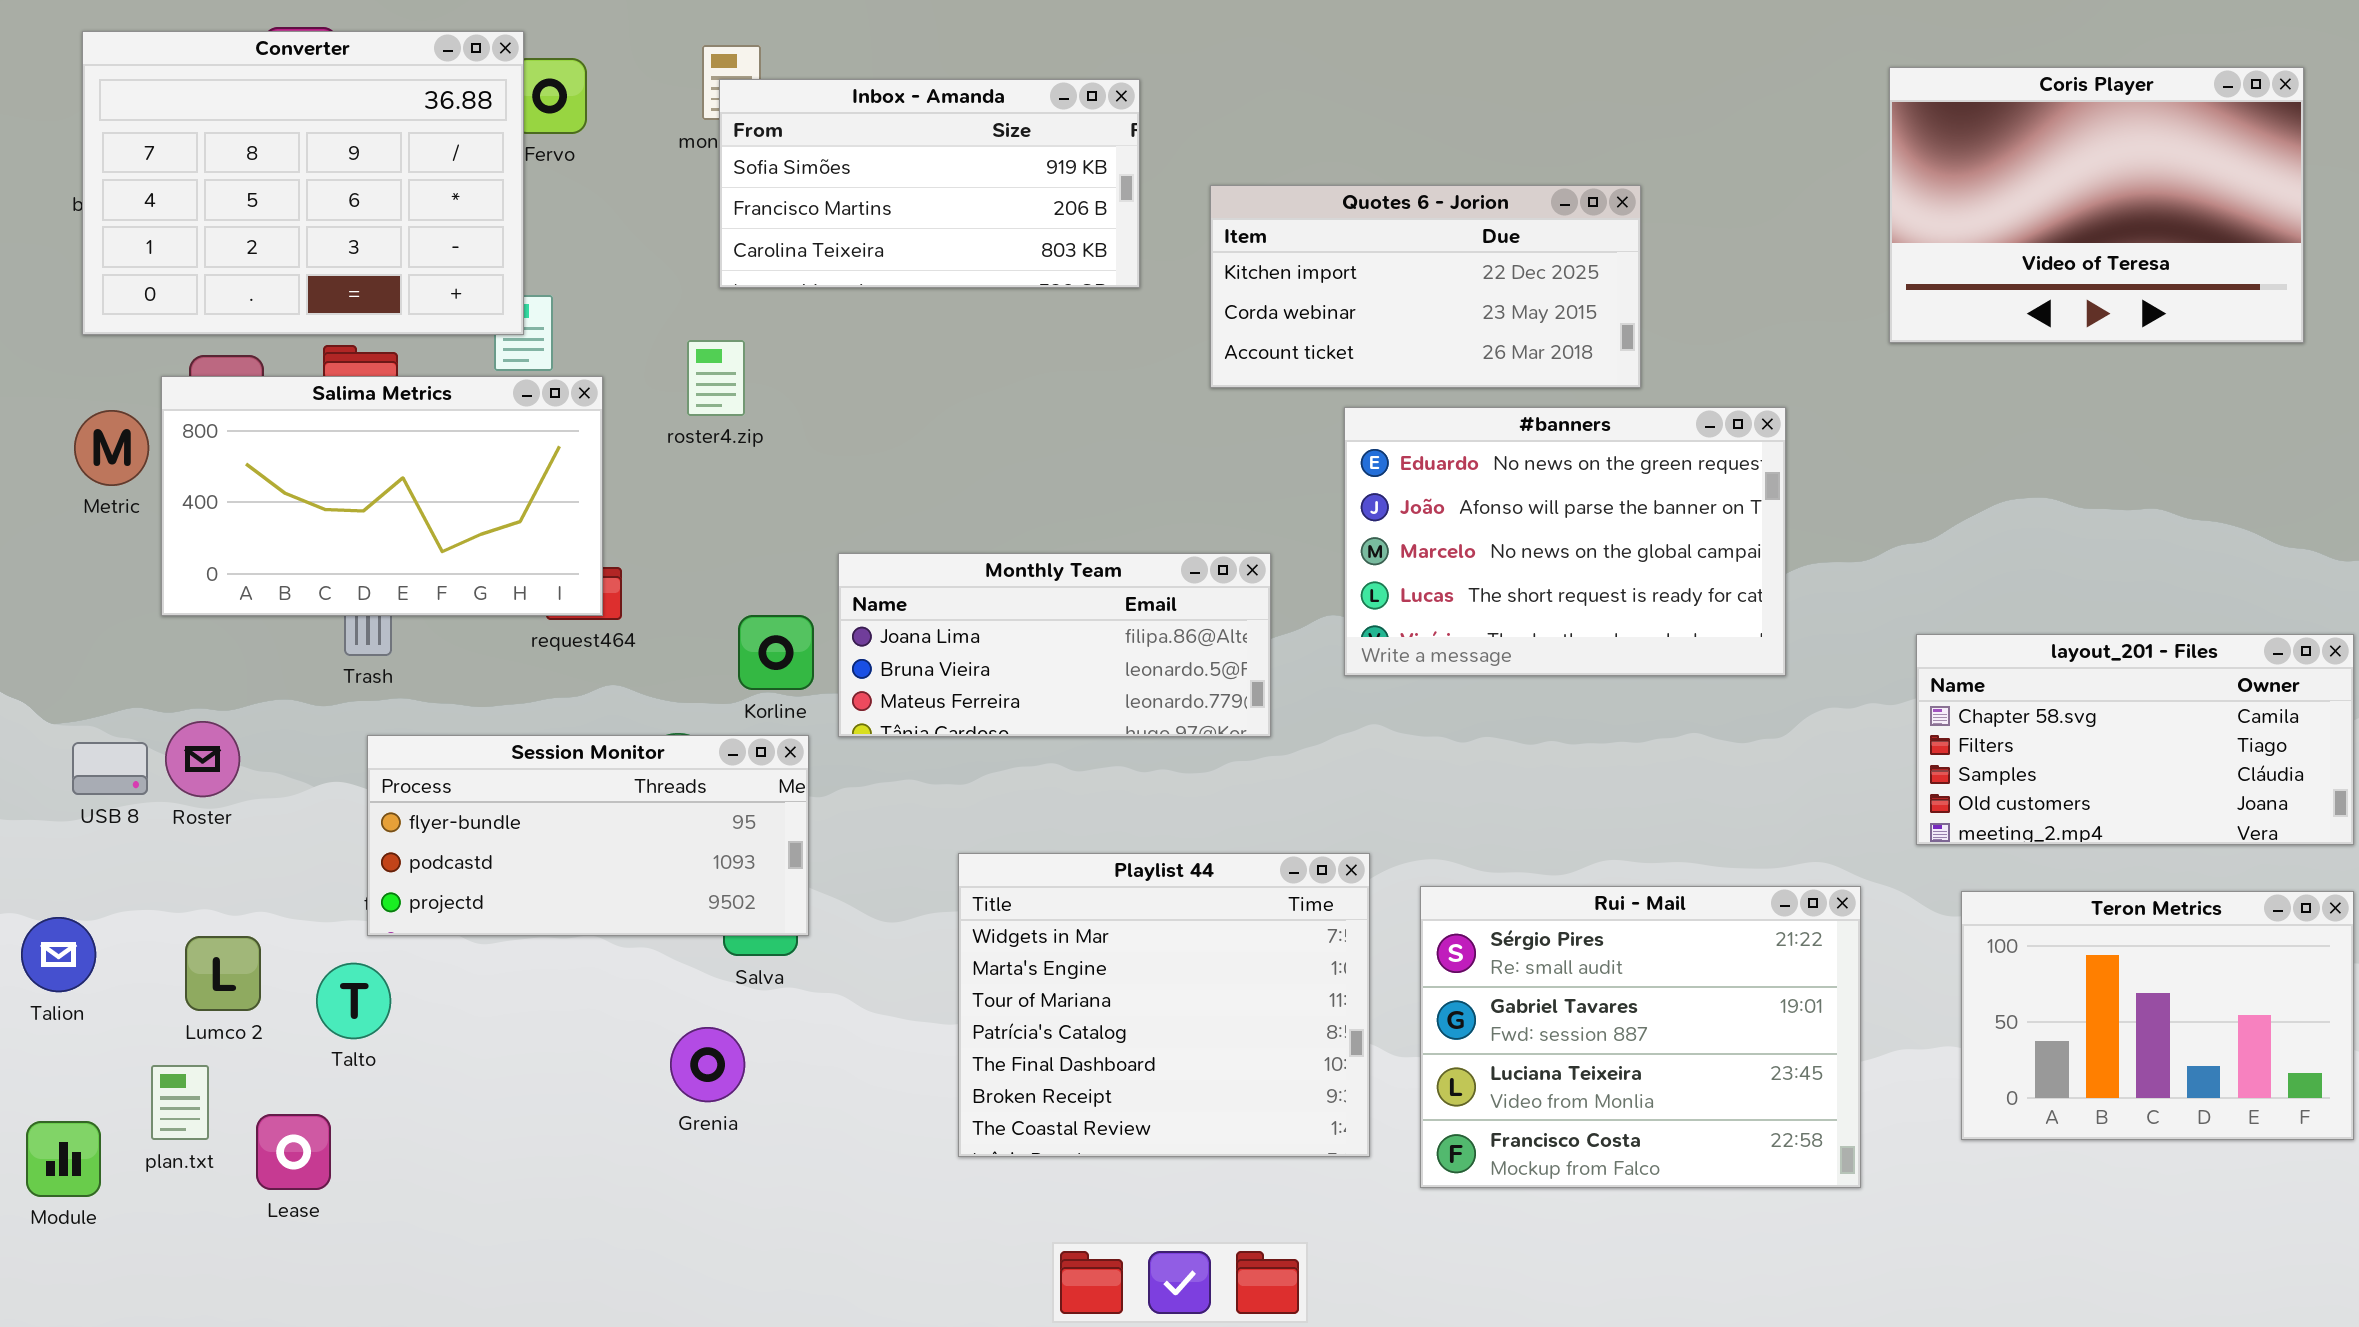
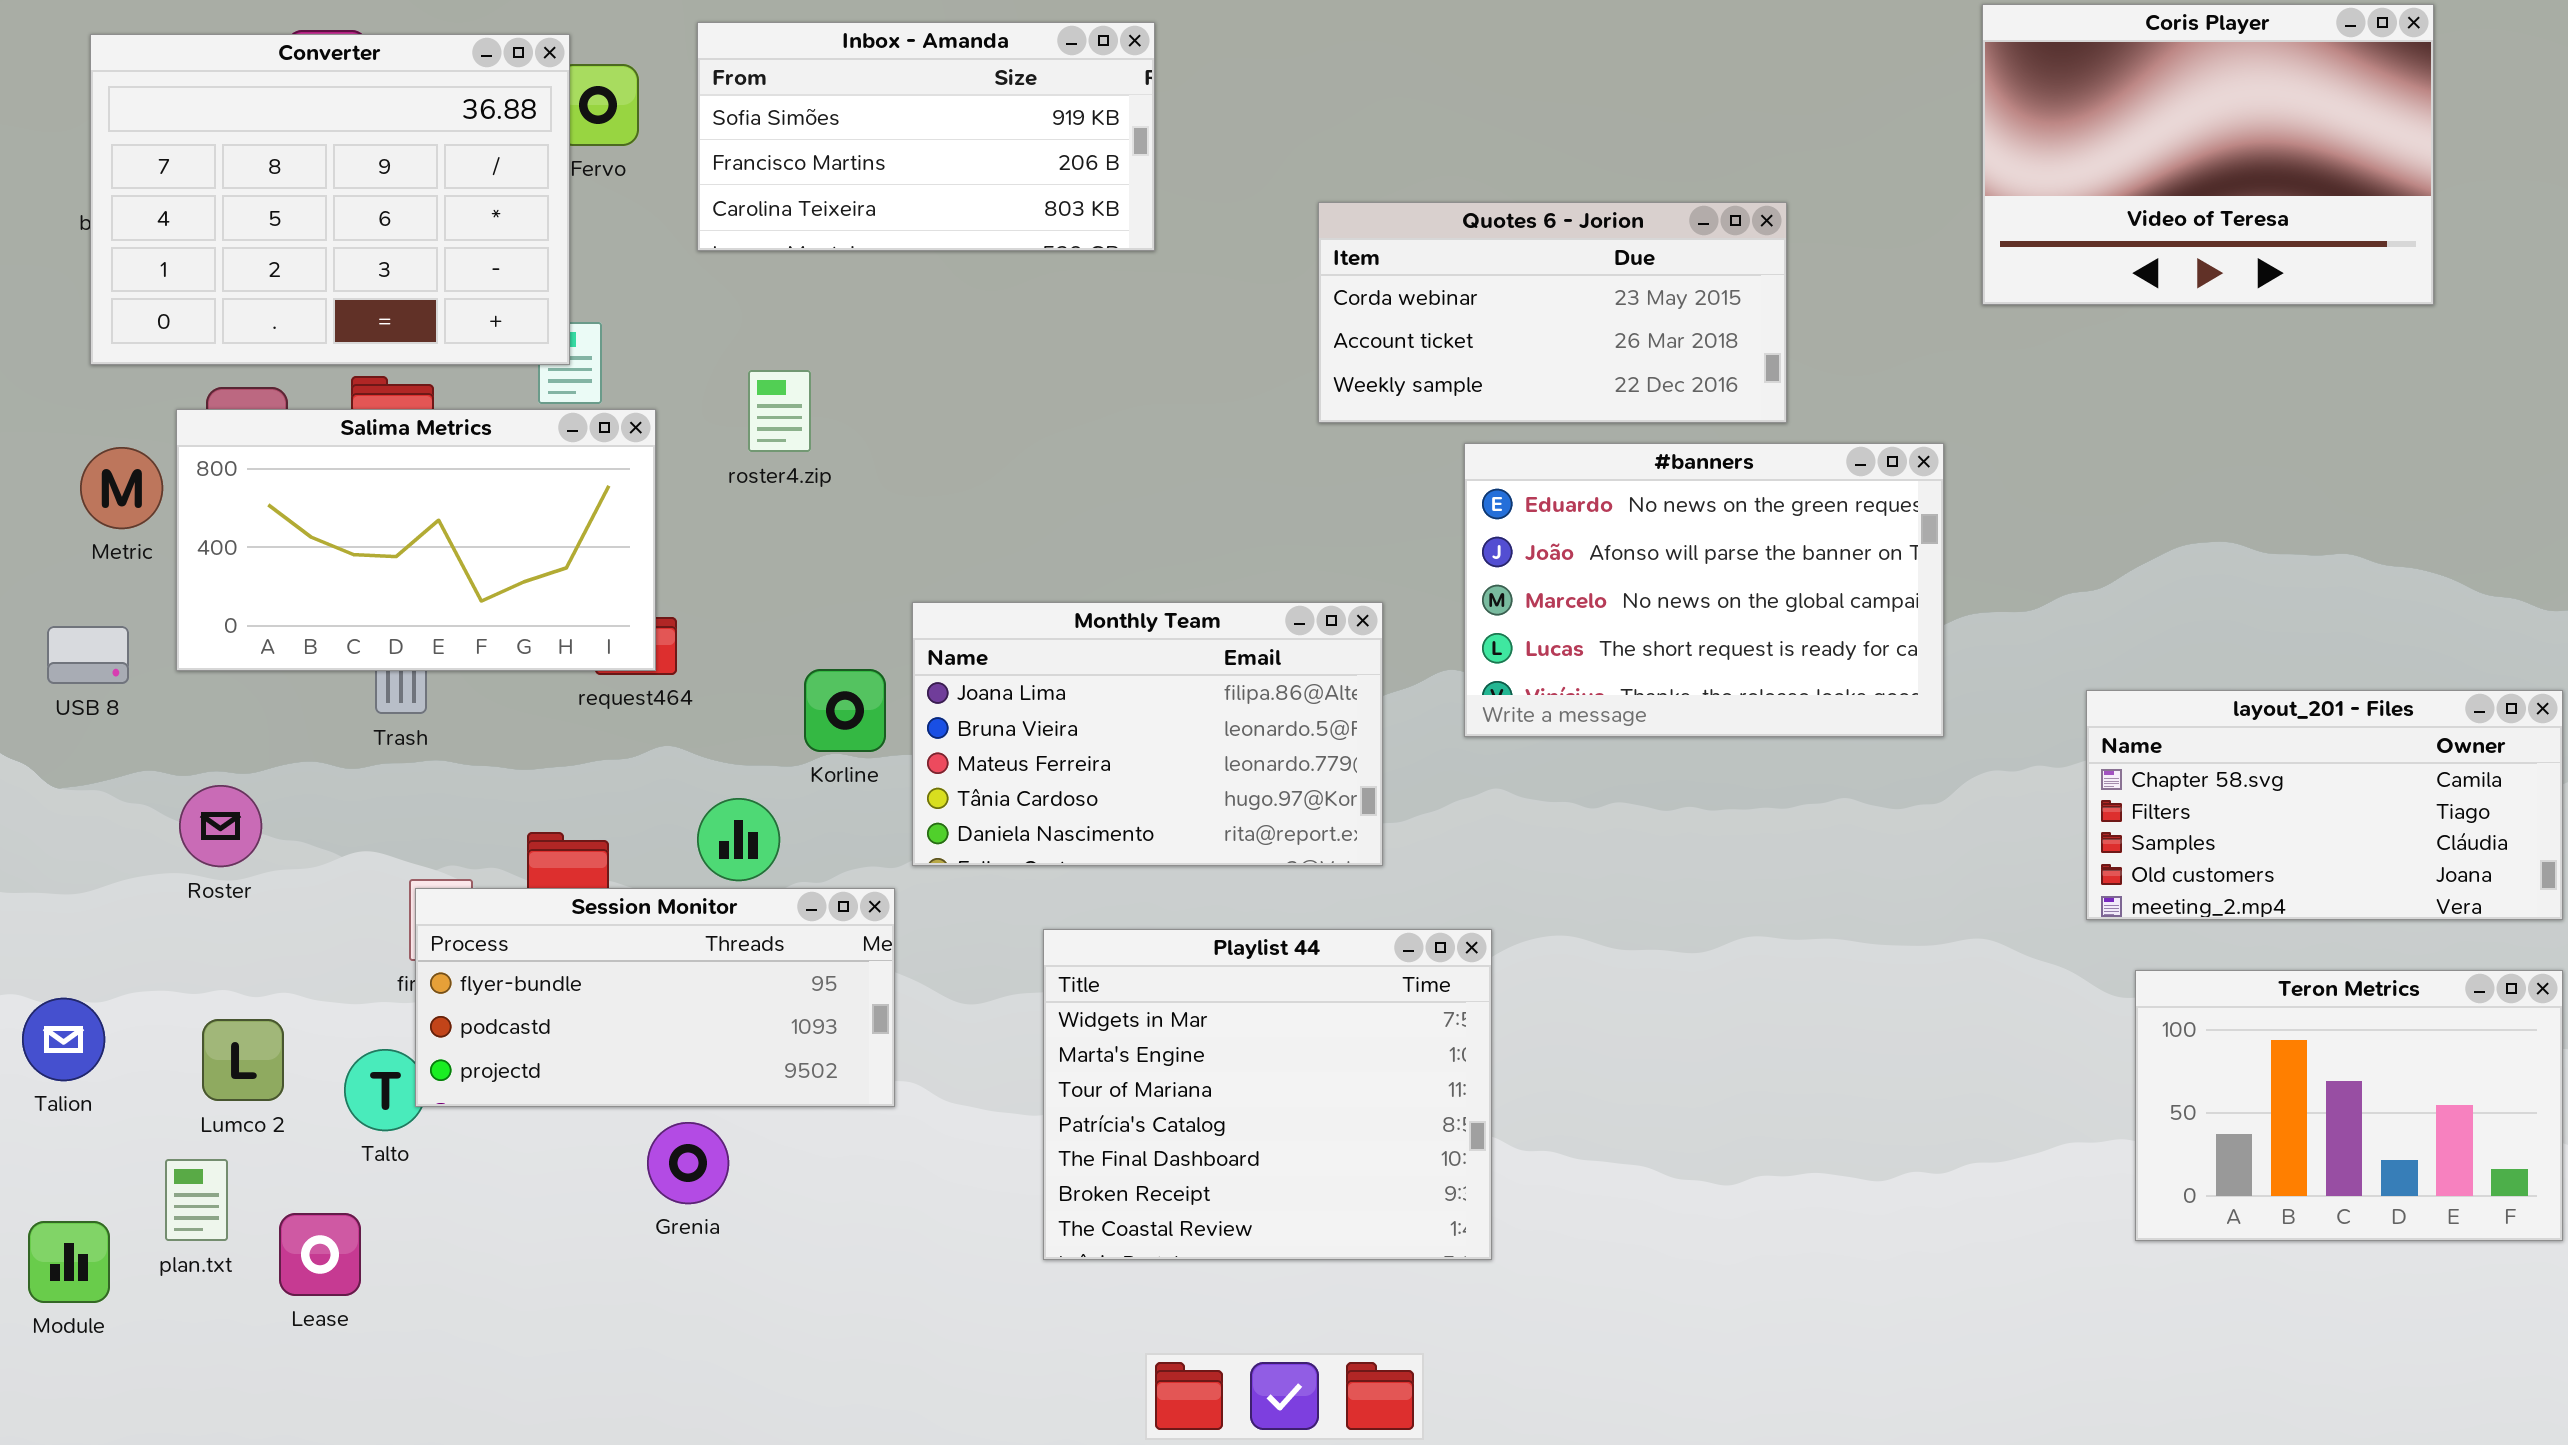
Coris Player: [1889,67,2304,343] -> [1982,4,2434,305], moved
Inbox - Amanda: [719,79,1140,288] -> [697,22,1155,251], moved
Quotes 6 - Jorion: [1210,185,1641,388] -> [1318,202,1787,423], scrolled down 1 row
Monthly Team: [838,553,1271,737] -> [912,602,1383,866], resized
Session Monitor: [367,735,809,936] -> [415,888,895,1107], moved
USB 8: [72,742,148,795] -> [47,626,129,684], moved
Rui - Mail: [1420,886,1861,1188] -> none, closed
Grenia: [670,1027,745,1102] -> [647,1122,729,1204], moved

